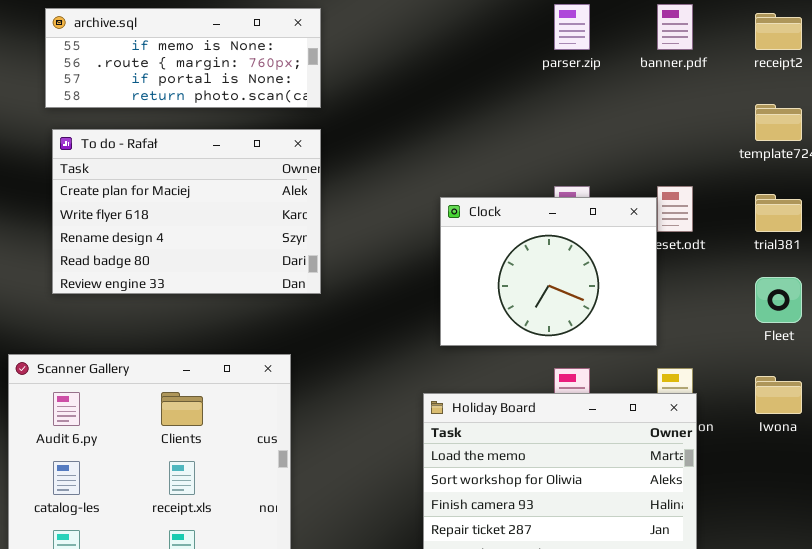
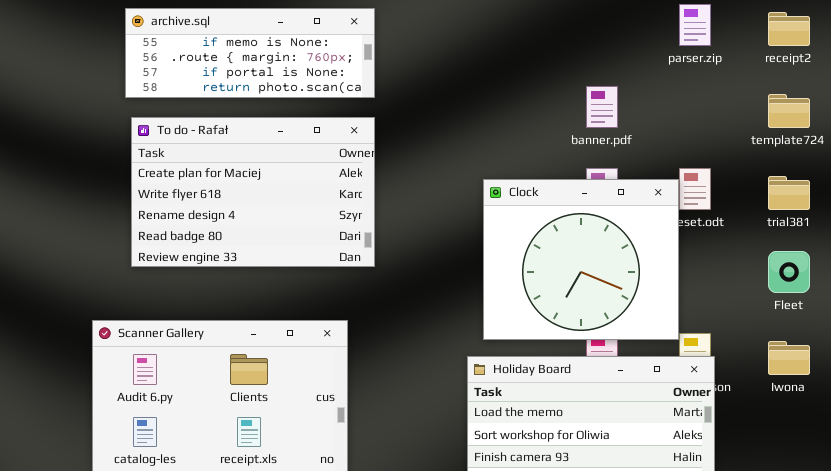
parser.zip: [554,4,590,50] -> [679,4,711,46], moved
banner.pdf: [657,4,693,50] -> [586,86,618,128], moved
Clock: [440,197,657,346] -> [483,179,679,340], resized

